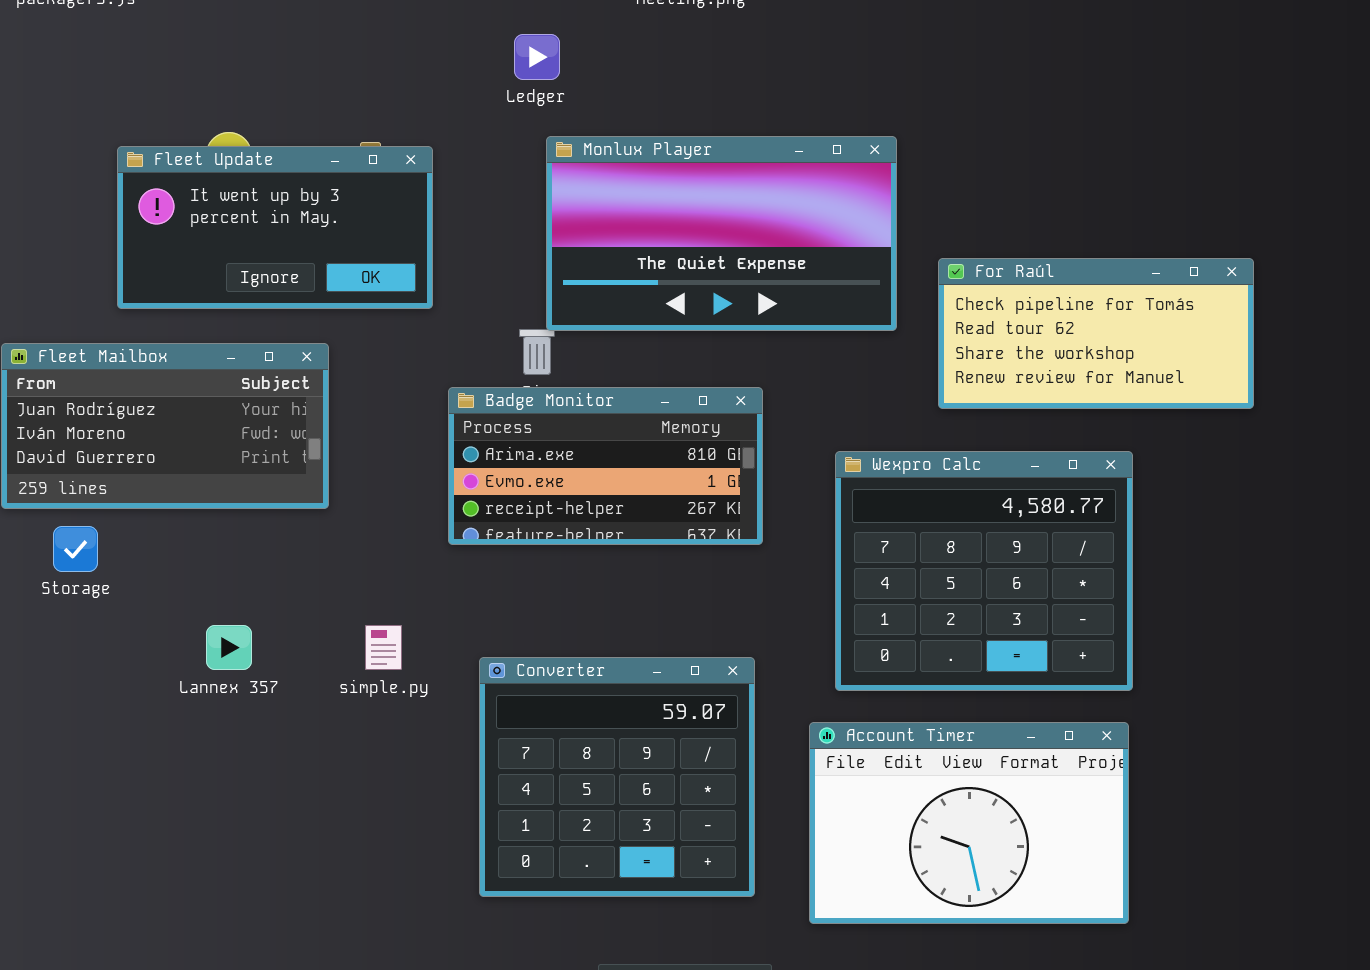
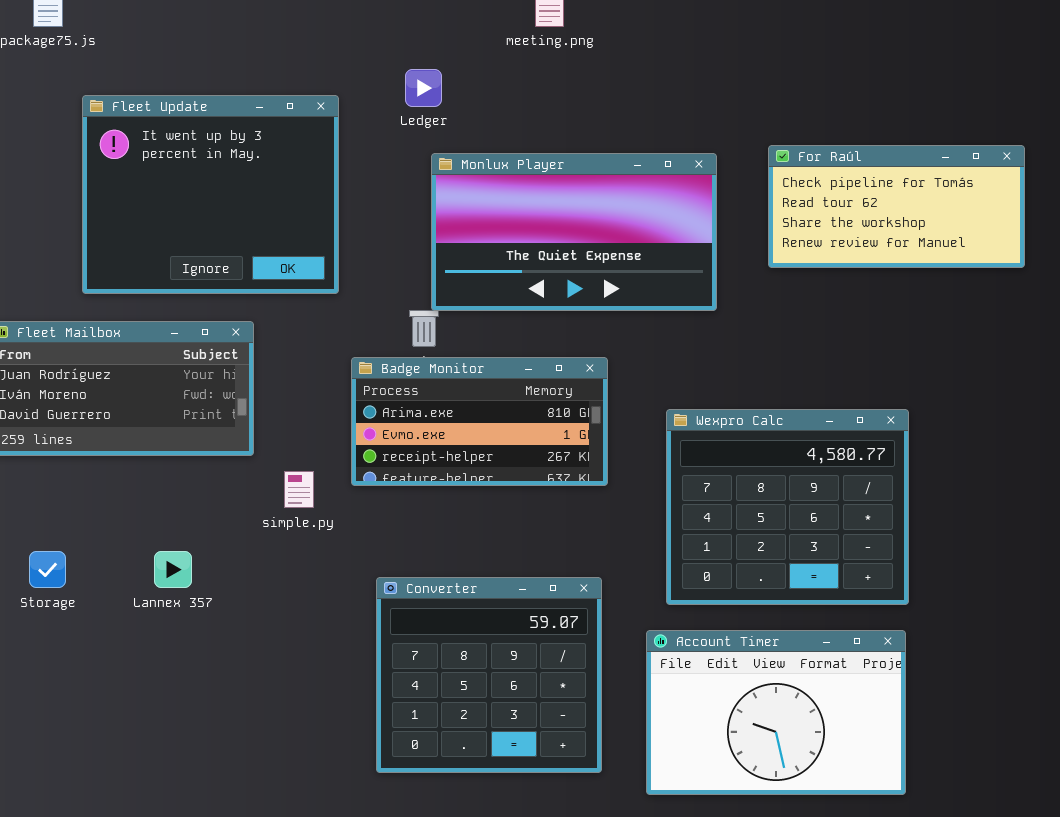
Fleet Update: [117,146,433,309] -> [82,95,339,294], resized
For Raúl: [938,258,1254,409] -> [768,145,1025,268], moved
Storage: [53,526,98,572] -> [29,551,66,588], moved
simple.py: [365,625,402,670] -> [284,471,314,508], moved

